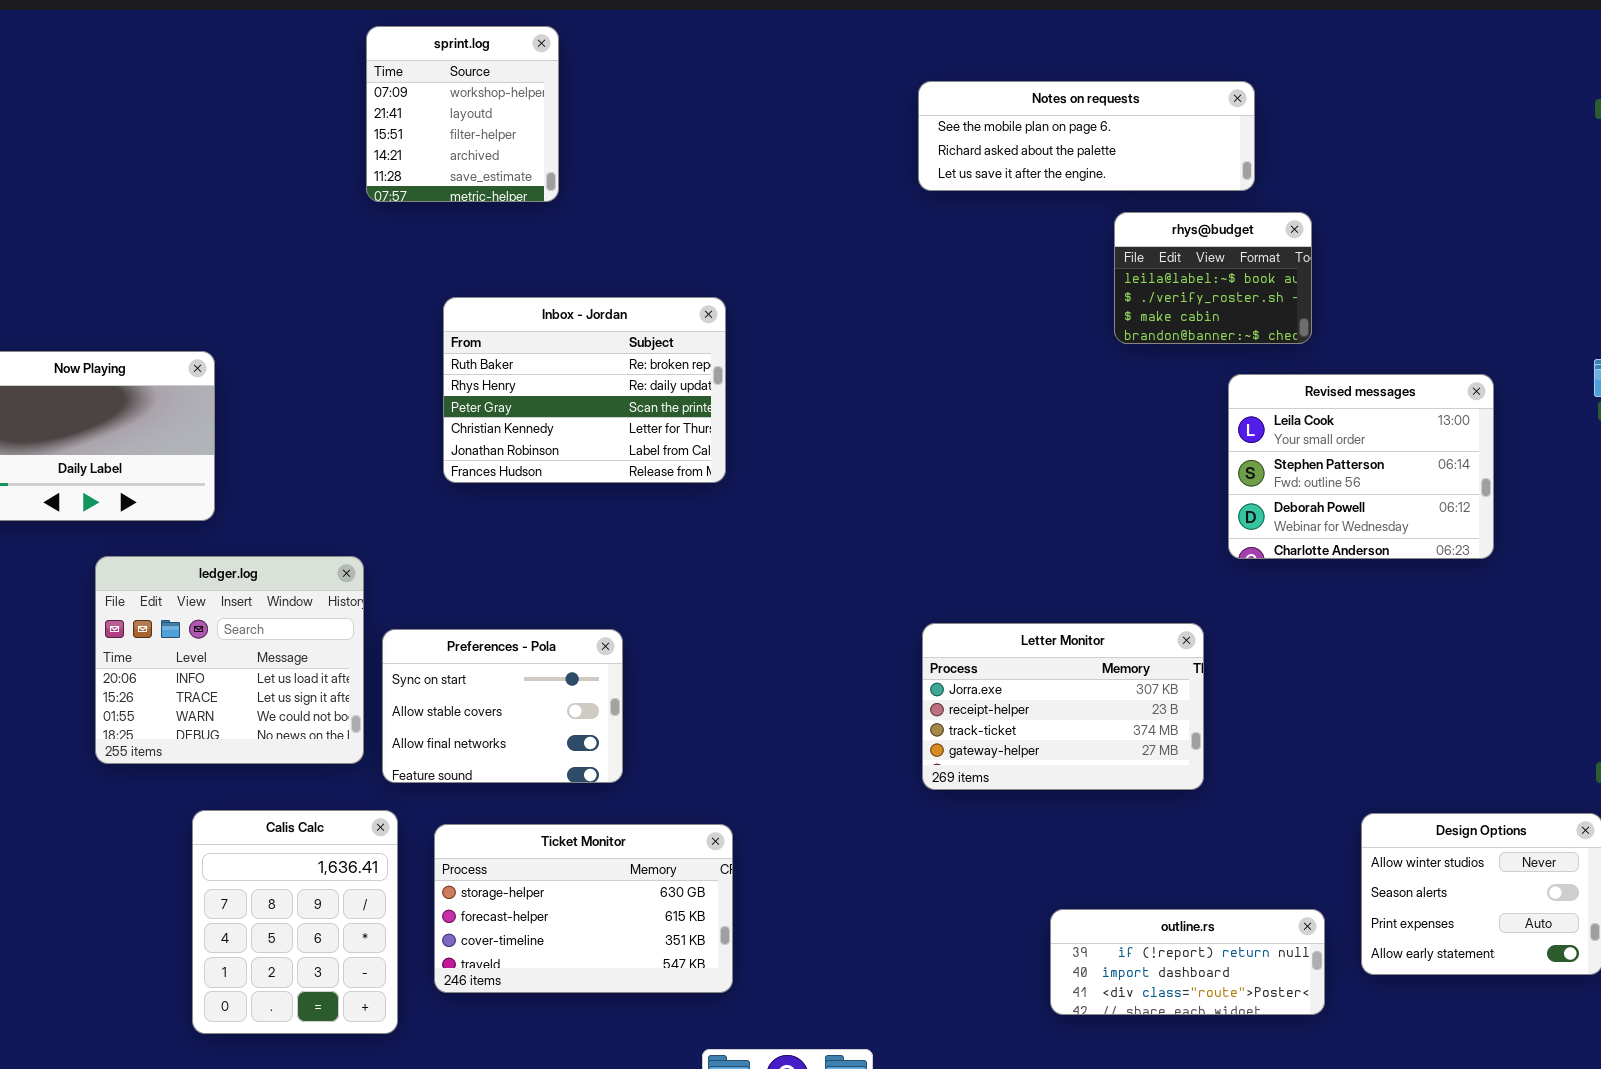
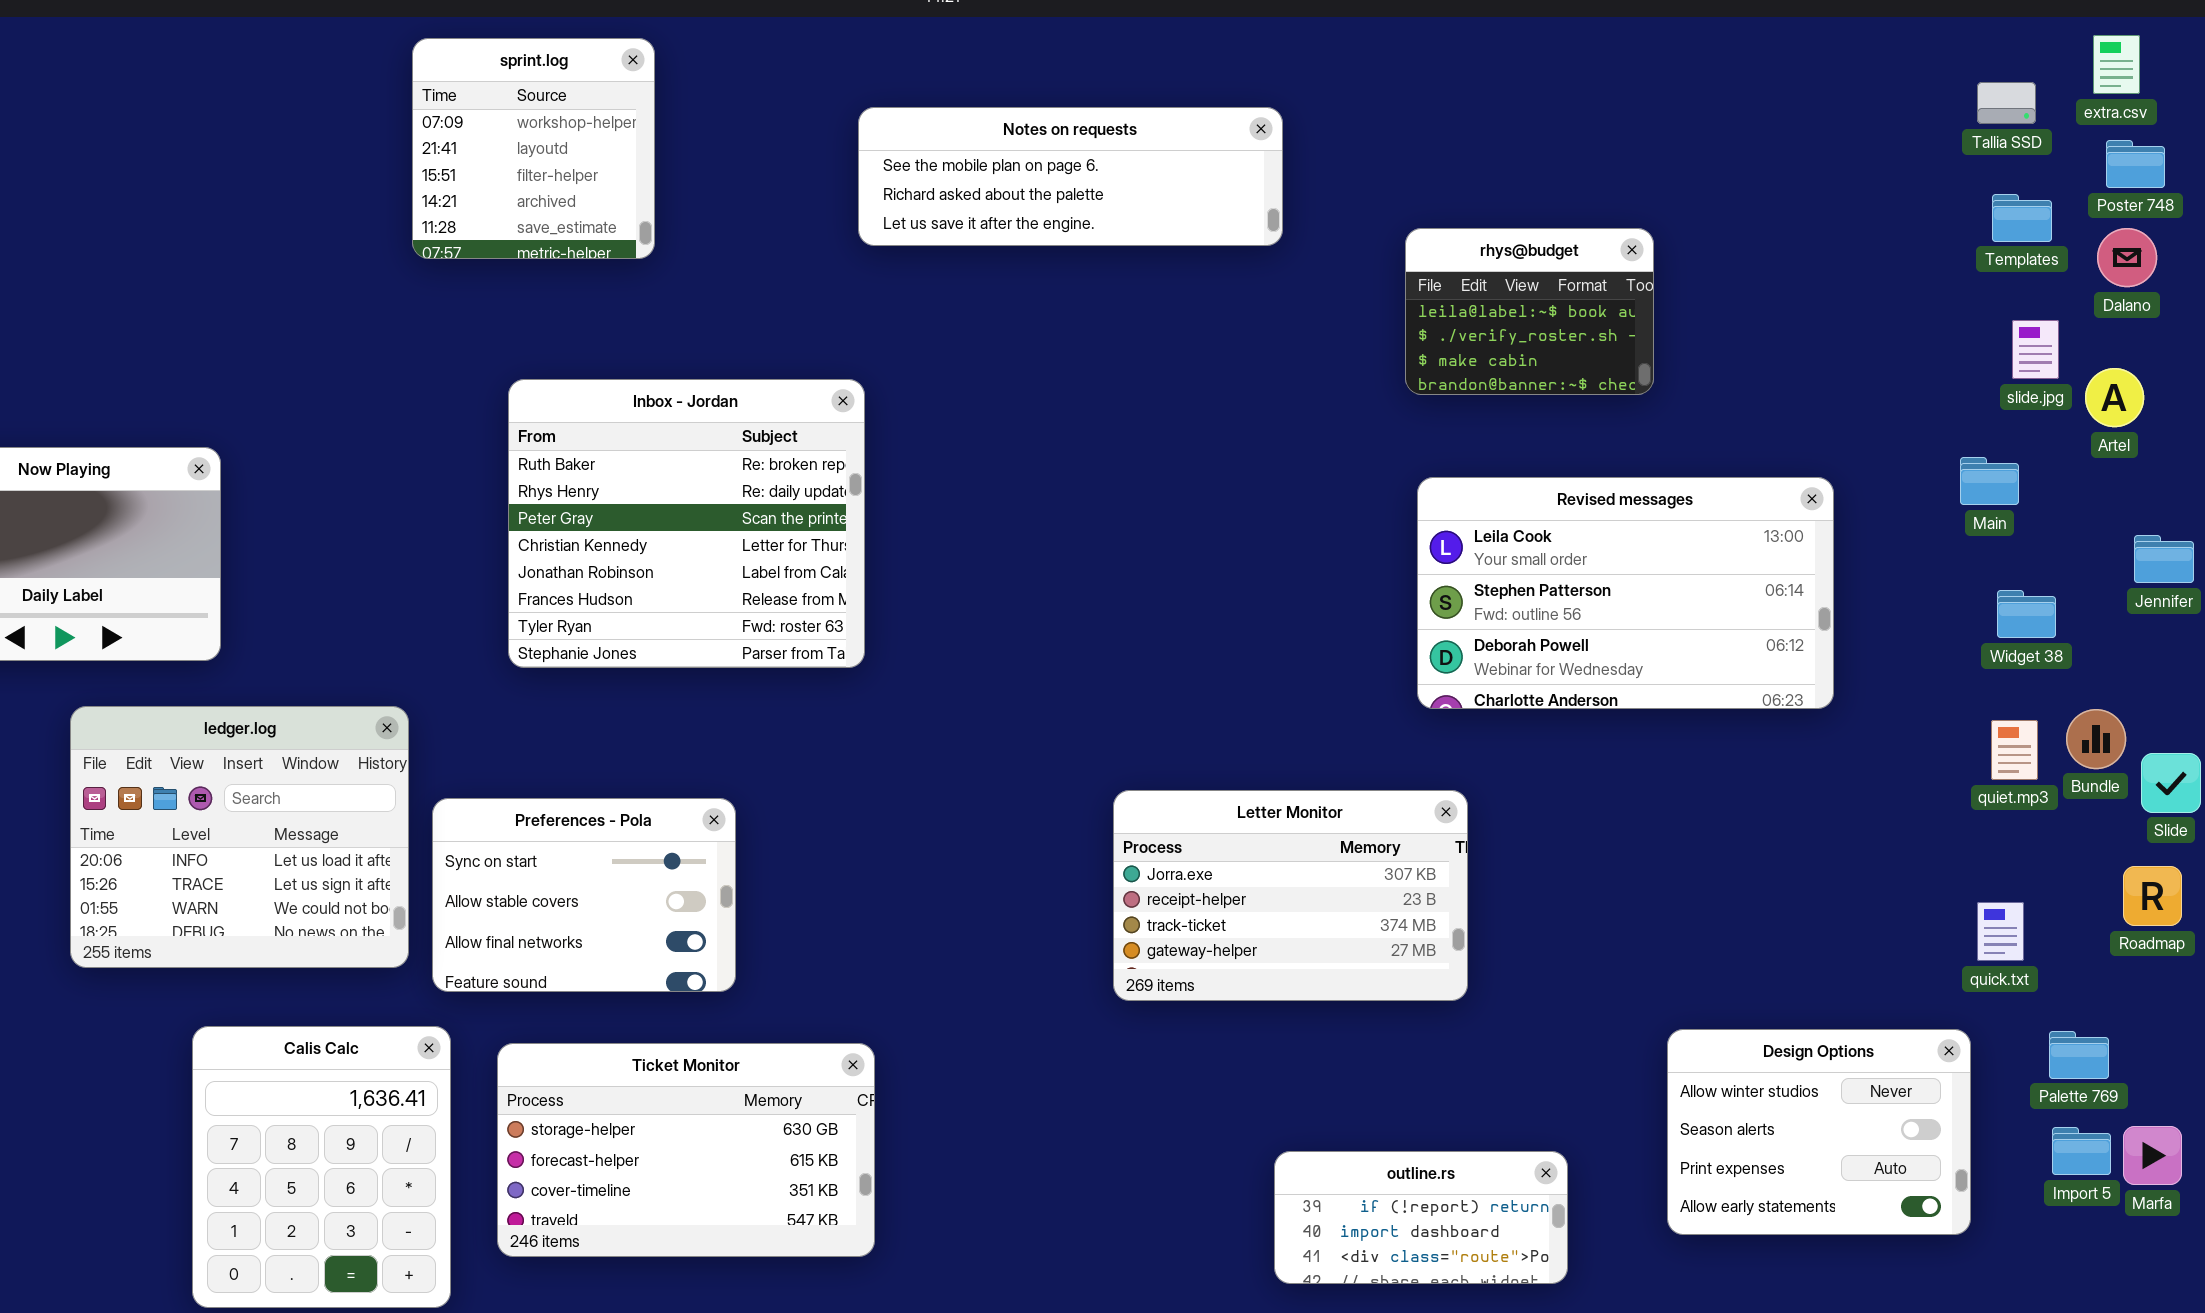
Notes on requests: [918,81,1255,191] -> [858,107,1283,246], moved
rhys@budget: [1114,212,1312,344] -> [1405,228,1654,395], moved
Inbox - Jordan: [443,297,726,483] -> [508,379,865,668], resized
Revised messages: [1228,374,1494,559] -> [1417,477,1834,709], resized
outline.rs: [1050,909,1325,1015] -> [1274,1151,1568,1284], resized

